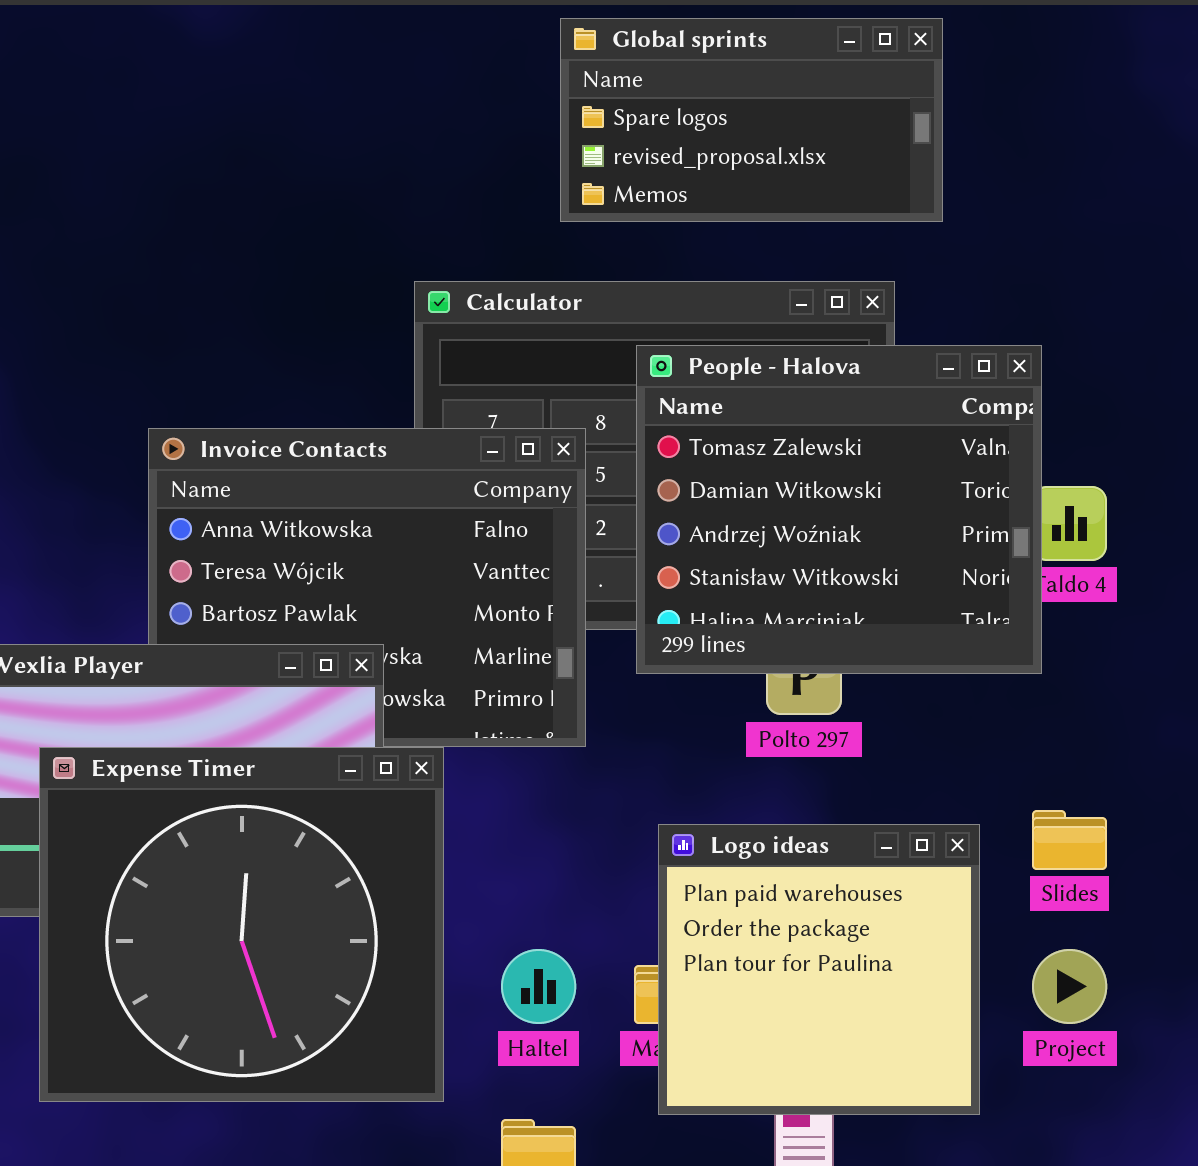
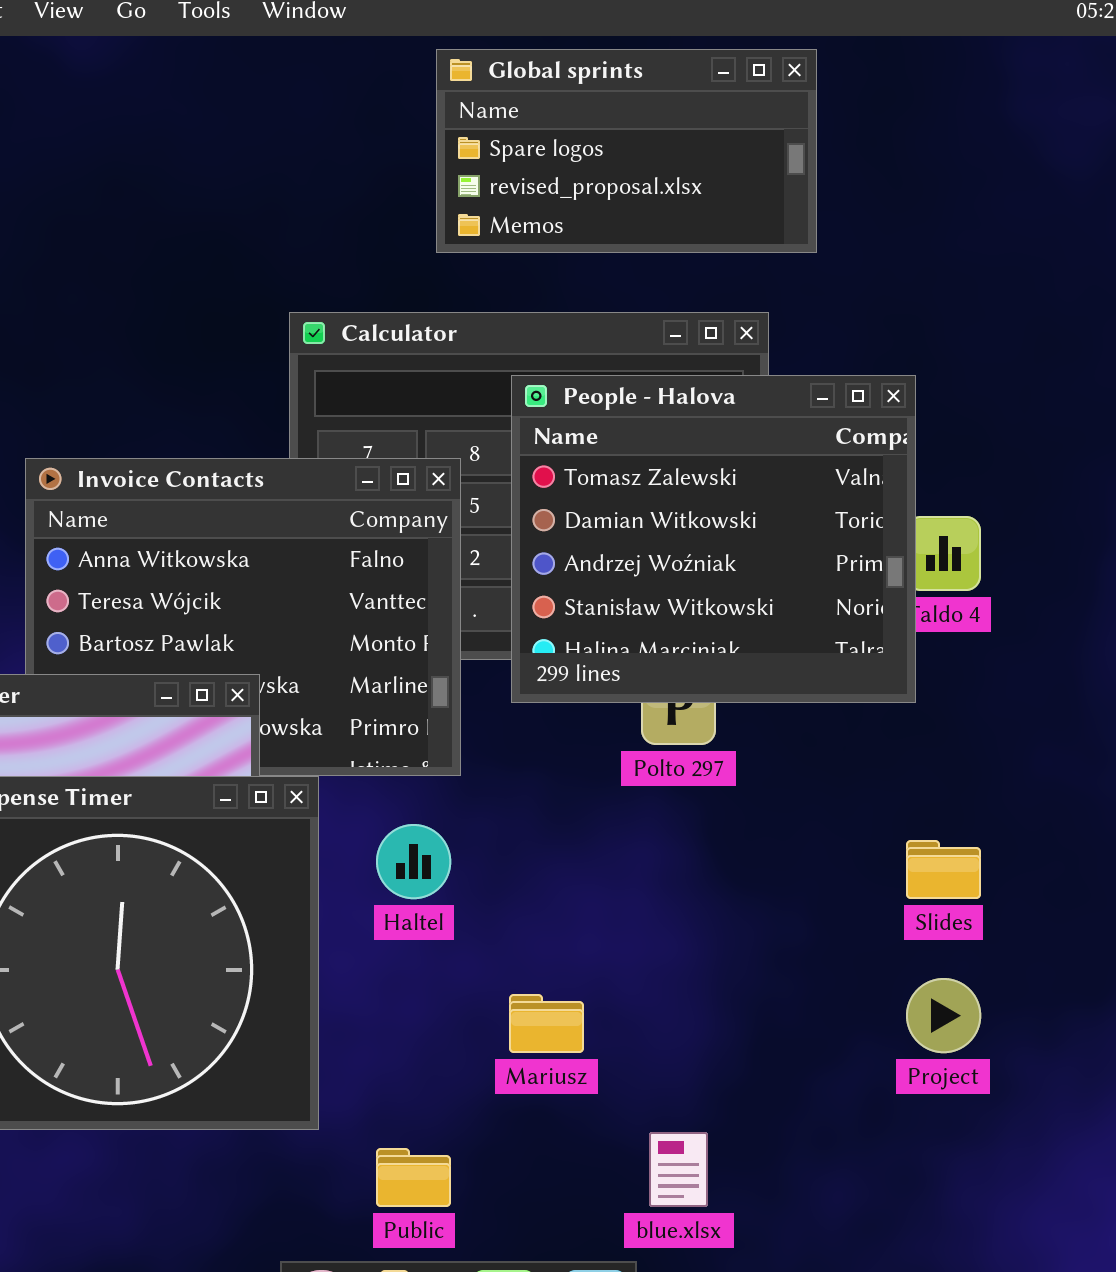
Logo ideas: [658,824,980,1115] -> none, closed
Haltel: [501,949,576,1024] -> [376,824,451,899], moved

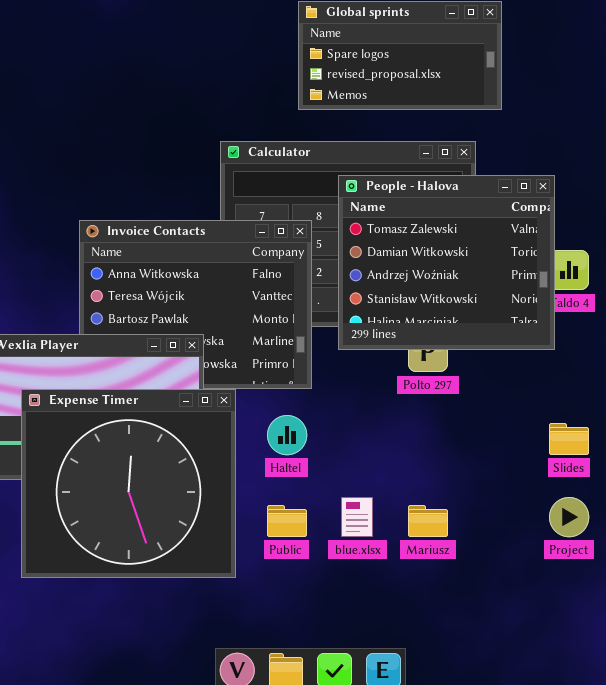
Mariusz: [509,994,584,1053] -> [408,505,448,537], moved
blue.xlsx: [649,1132,708,1207] -> [341,497,373,537], moved
Public: [376,1148,451,1207] -> [267,505,307,537], moved

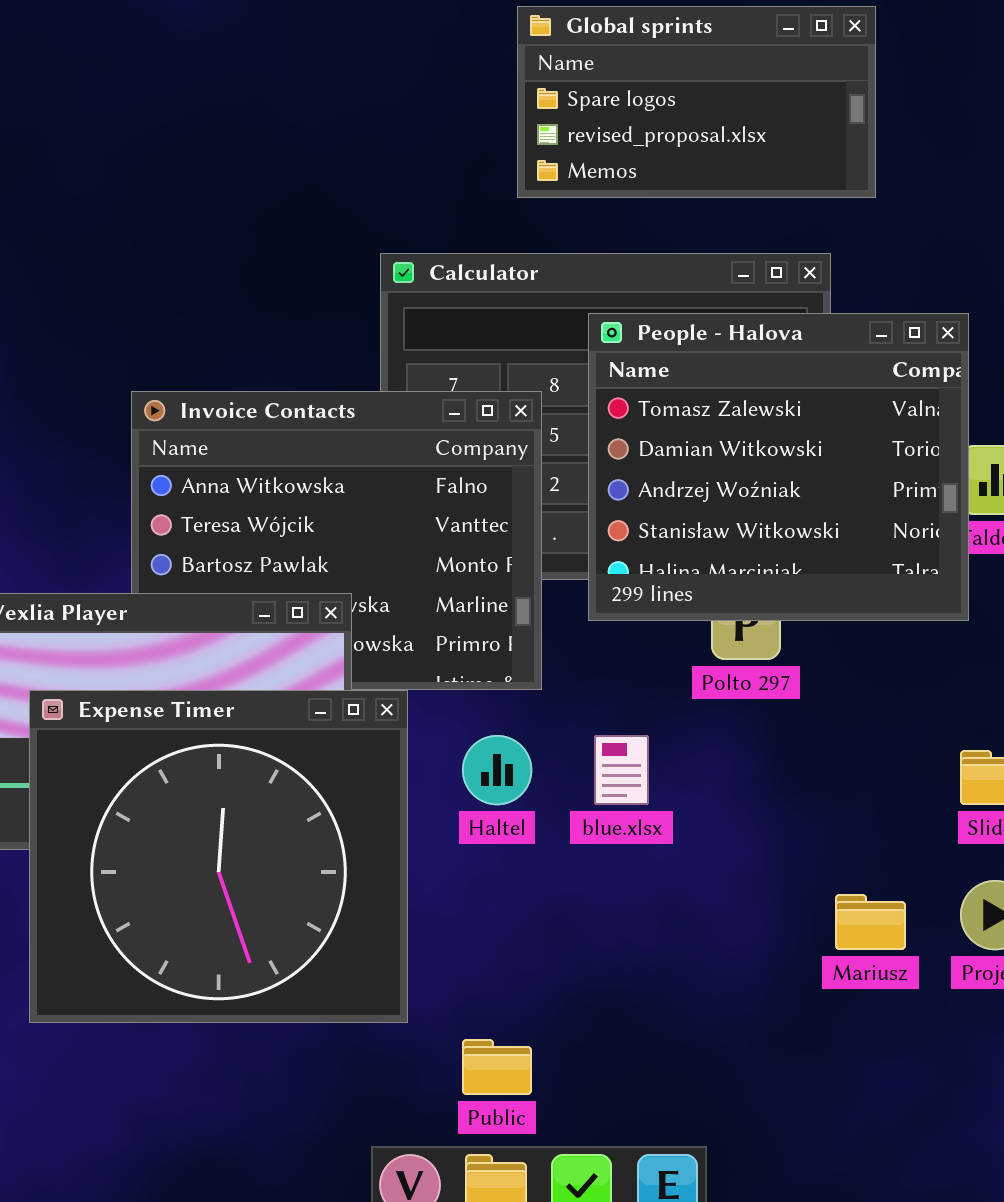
blue.xlsx: [341,497,373,537] -> [594,735,649,805], moved
Public: [267,505,307,537] -> [462,1039,532,1095], moved
Mariusz: [408,505,448,537] -> [835,894,906,950], moved

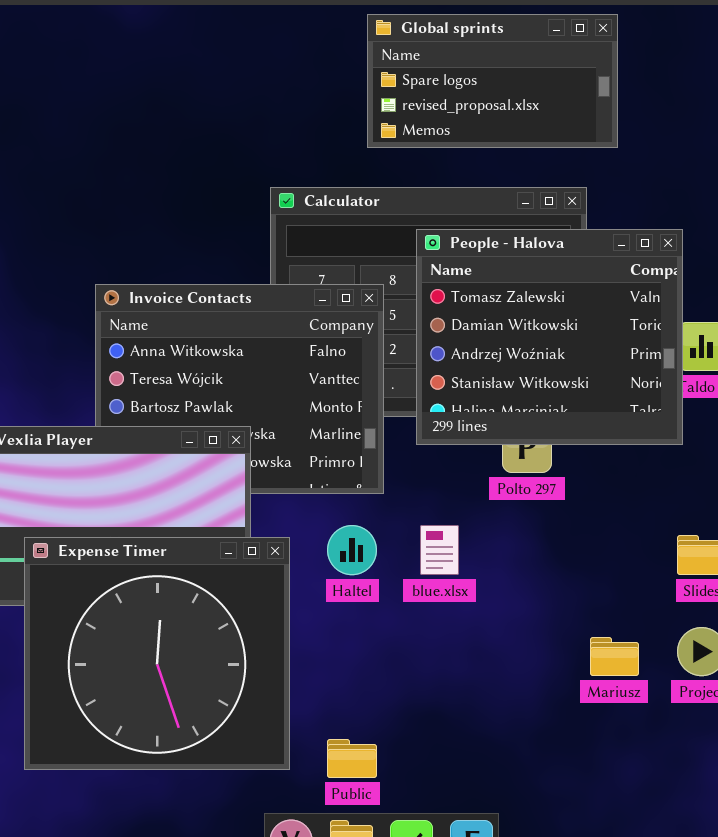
Expense Timer: [29,690,408,1023] -> [24,537,290,770], moved

